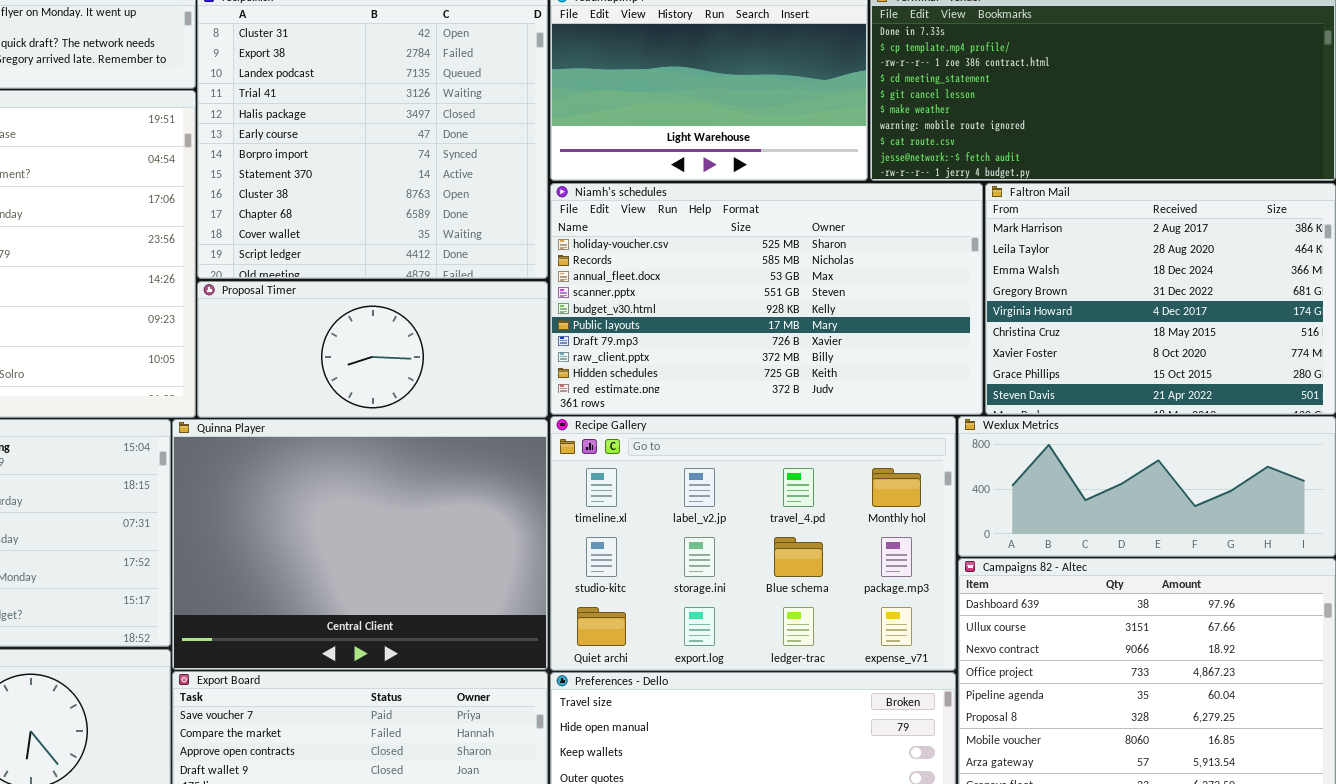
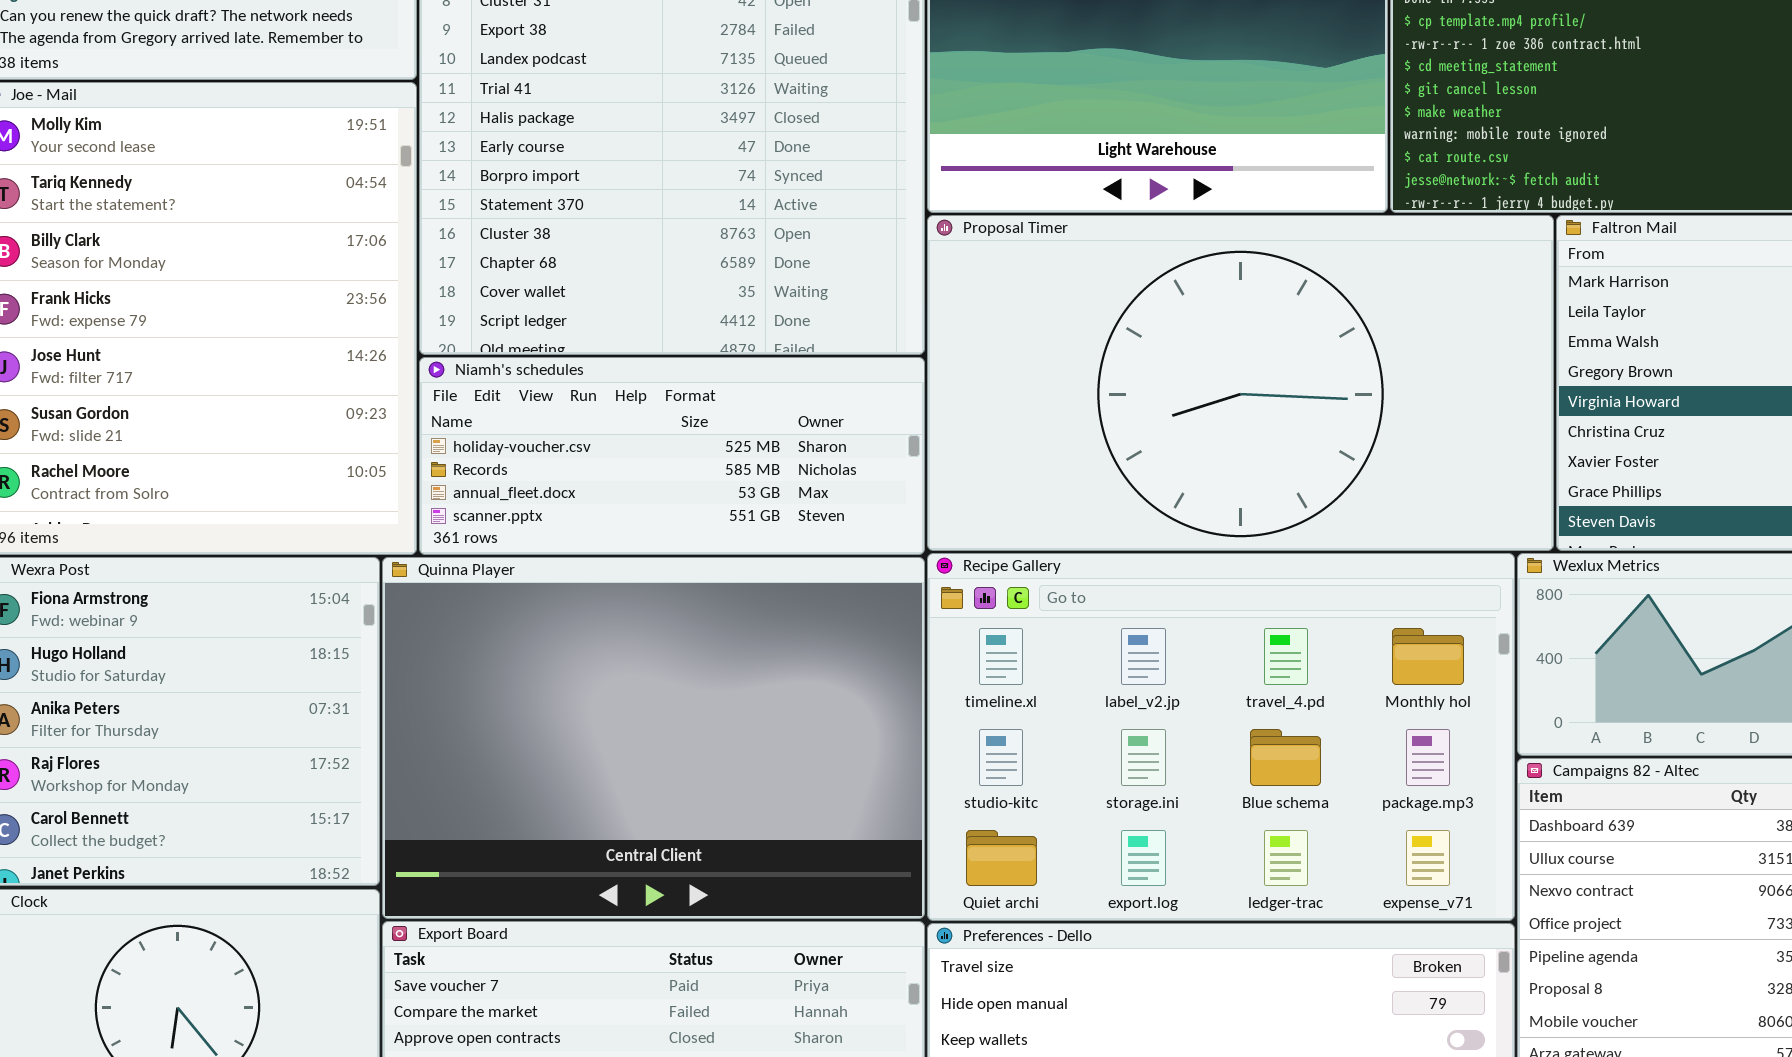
Niamh's schedules: [550,183,983,415] -> [419,357,925,555], moved, resized
Proposal Timer: [197,281,548,418] -> [927,215,1554,551], moved, resized

